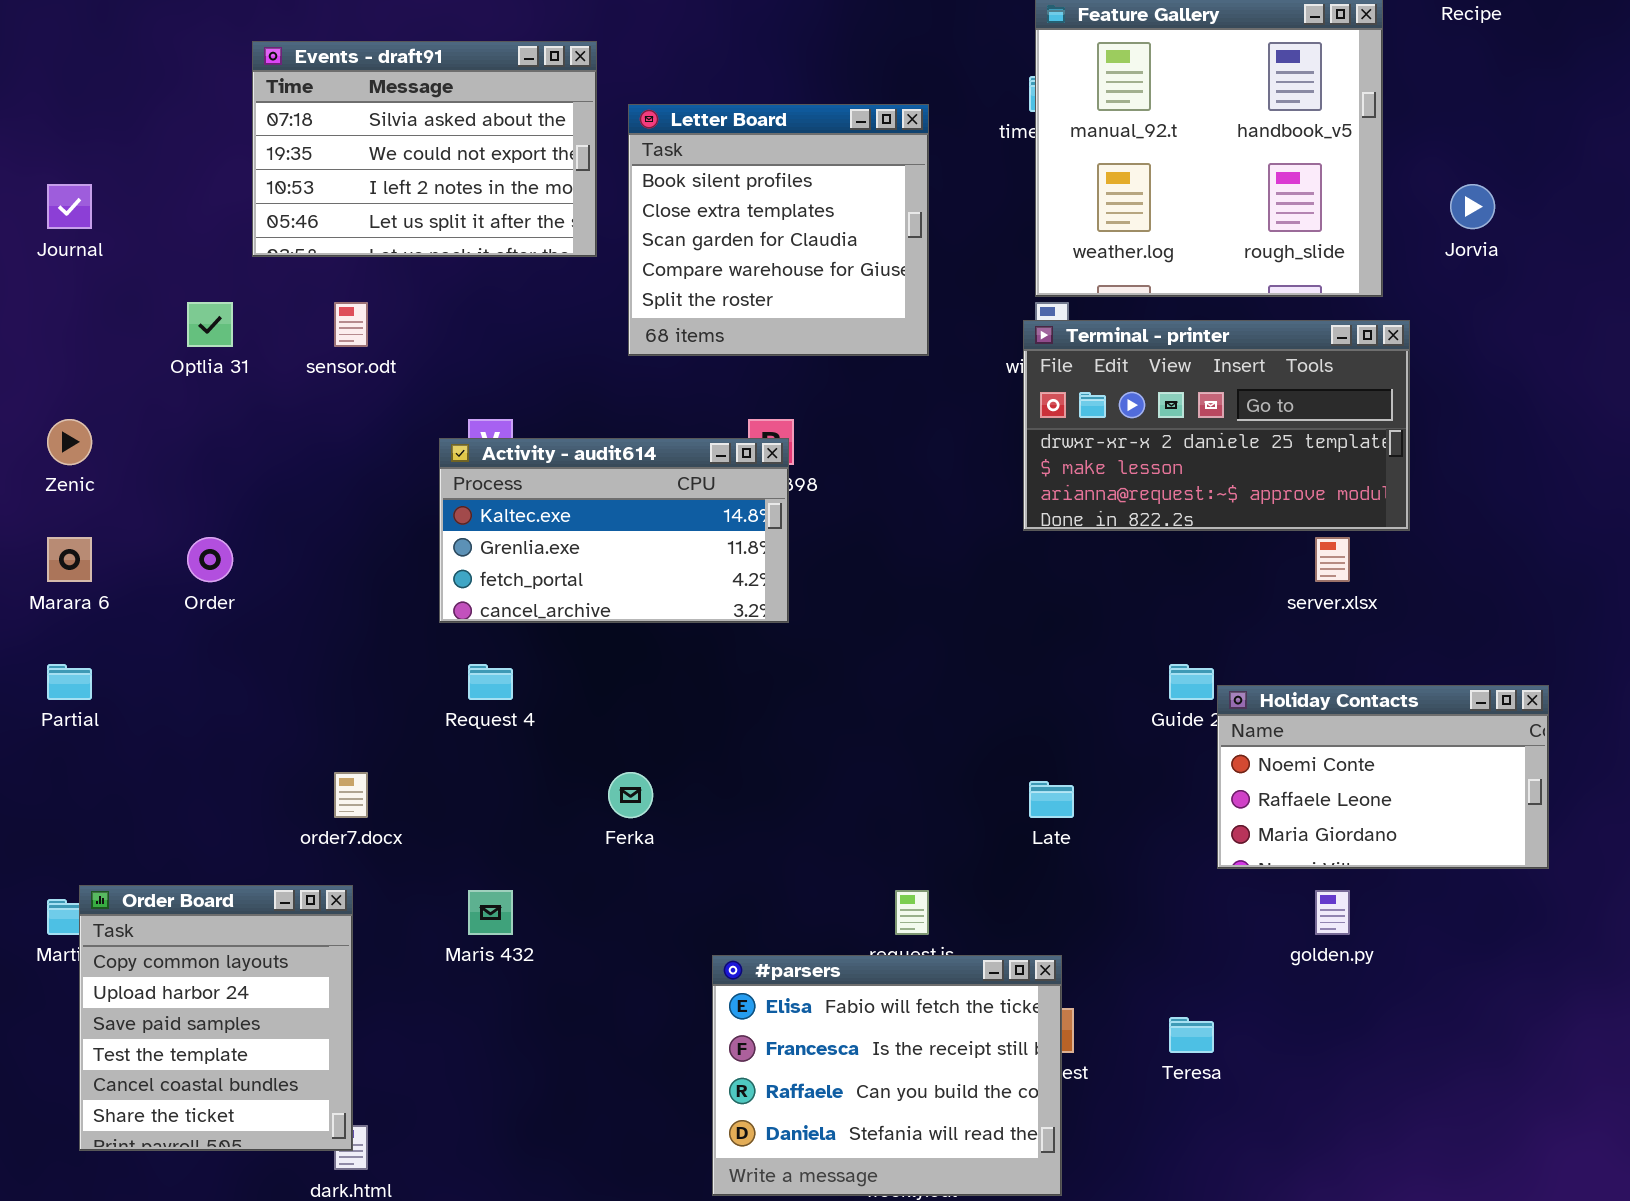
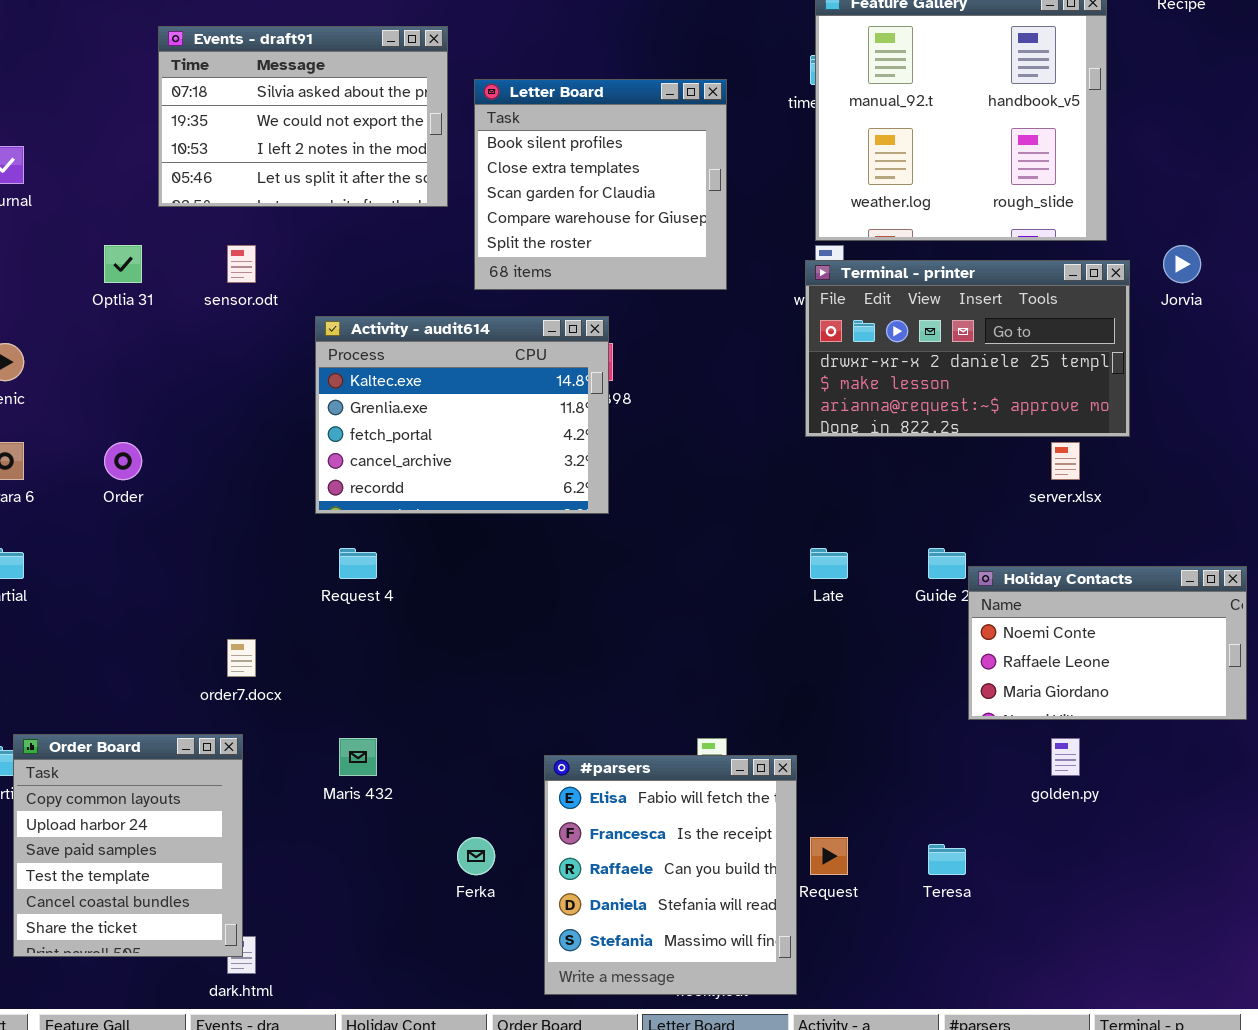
Jorvia: [1450,184,1495,229] -> [1163,245,1201,283], moved
Activity - audit614: [439,438,789,623] -> [315,316,609,514], resized
Ferka: [608,772,653,818] -> [457,837,495,875], moved
Late: [1029,781,1074,818] -> [810,548,848,579], moved
#parsers: [712,955,1062,1196] -> [544,755,797,995], resized

